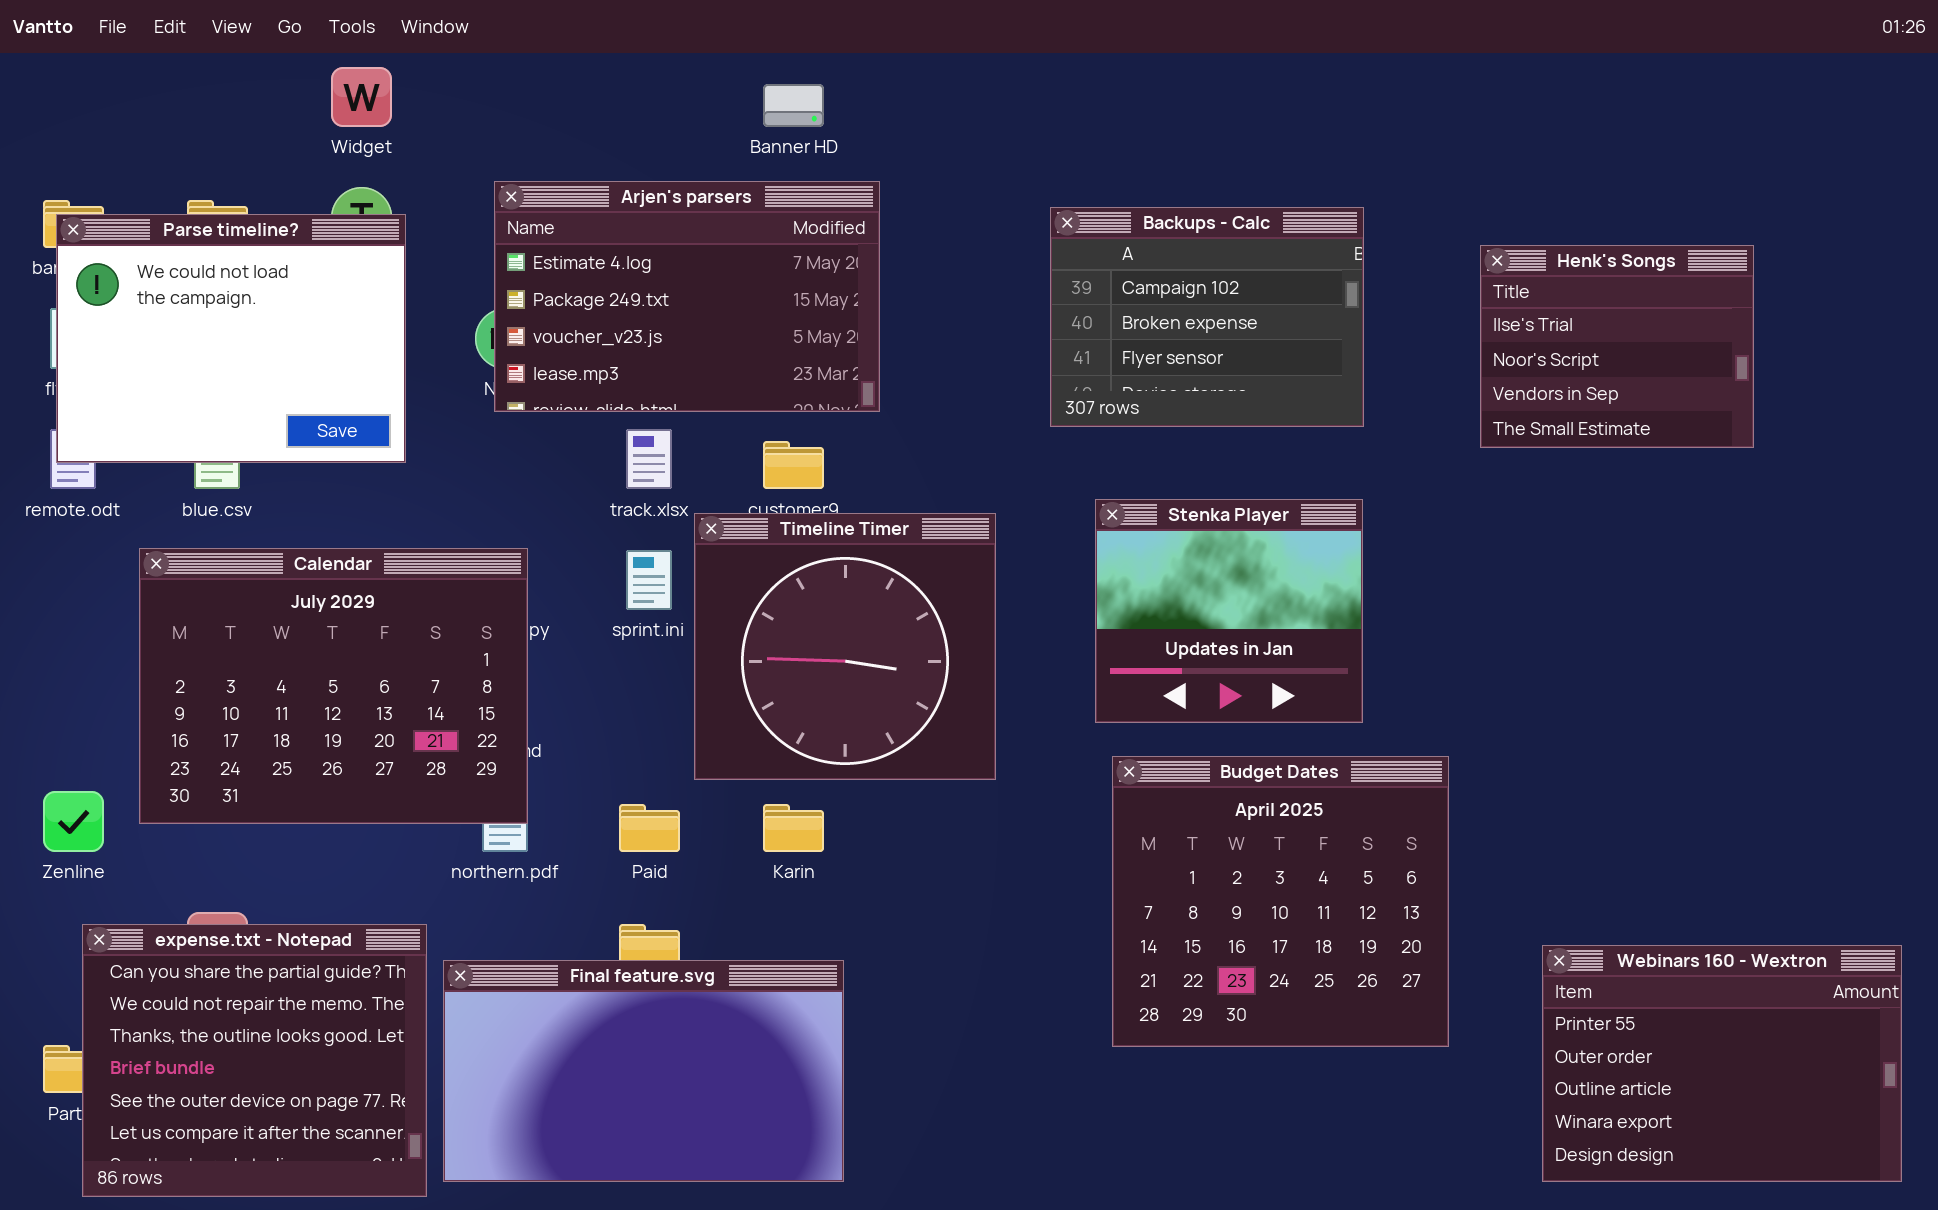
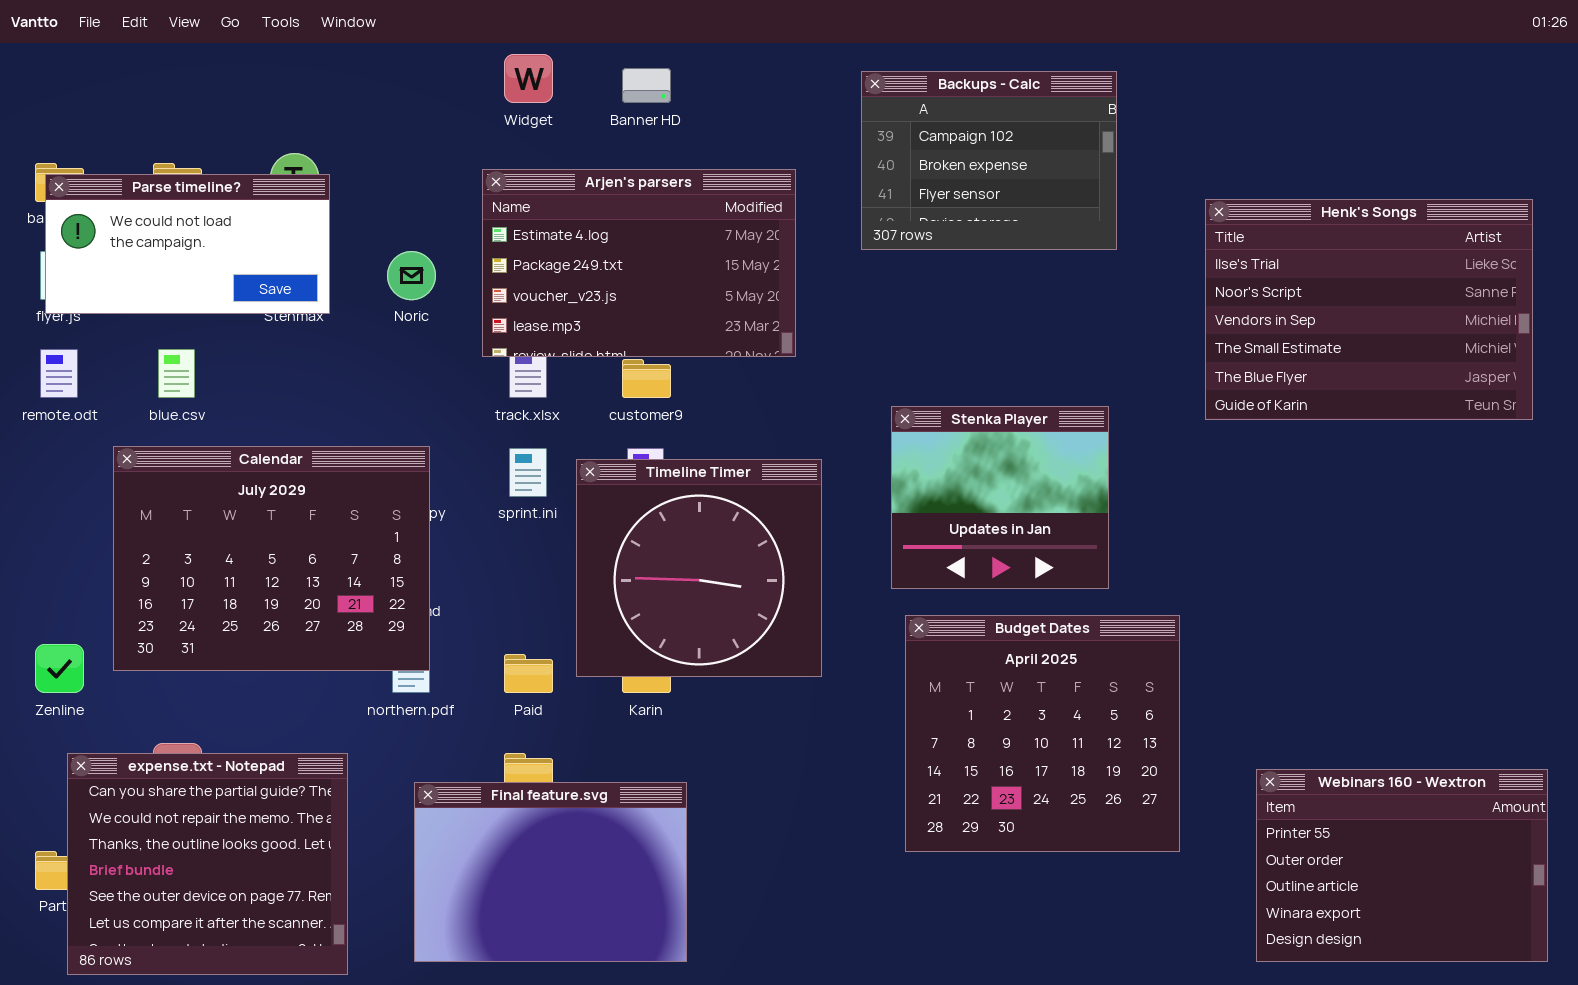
Widget: [331,67,392,127] -> [504,54,553,103], moved
Arjen's parsers: [494,181,880,412] -> [482,169,796,357], moved
Backups - Calc: [1050,207,1364,427] -> [861,71,1117,250], moved
Parse timeline?: [56,214,406,463] -> [45,174,330,314], resized
Henk's Songs: [1480,245,1754,448] -> [1205,199,1533,420], resized
Timeline Timer: [694,513,996,780] -> [576,459,822,677], moved
Final feature.svg: [443,960,844,1182] -> [414,782,687,962], resized

